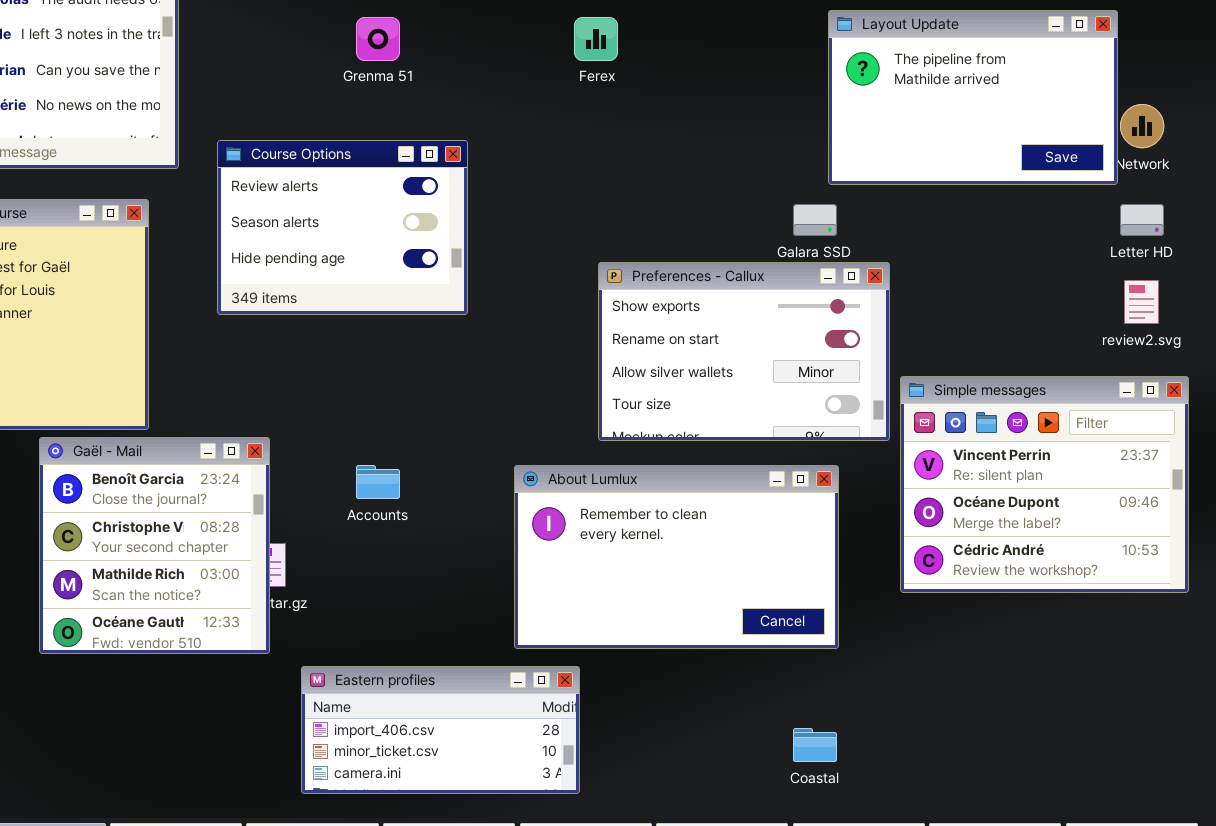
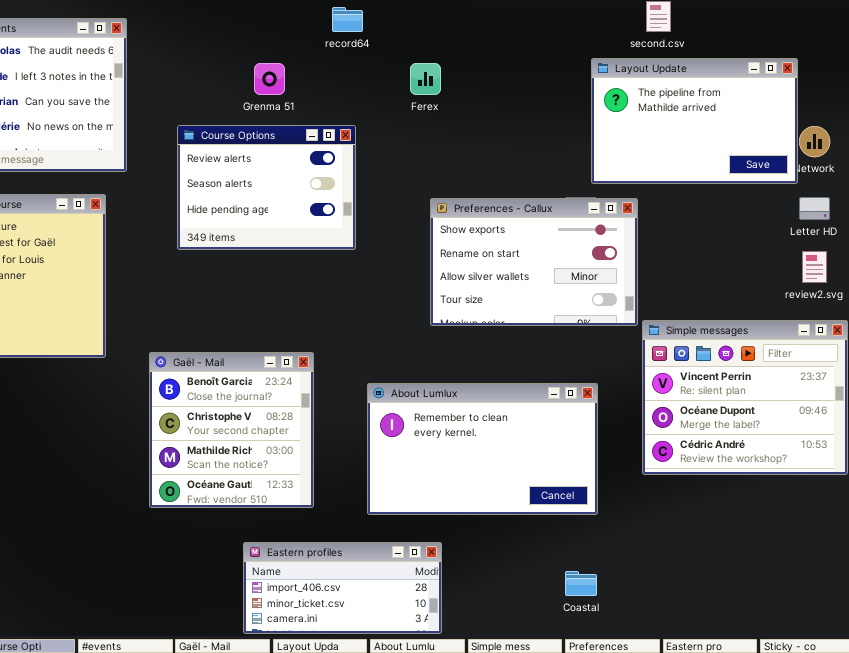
Course Options: [217,140,468,315] -> [177,125,356,250], moved
Preferences - Callux: [598,262,890,441] -> [430,198,638,326], moved
Gaël - Mail: [39,437,270,654] -> [149,352,314,508], moved
Eastern profiles: [301,666,580,794] -> [243,542,442,634], moved

